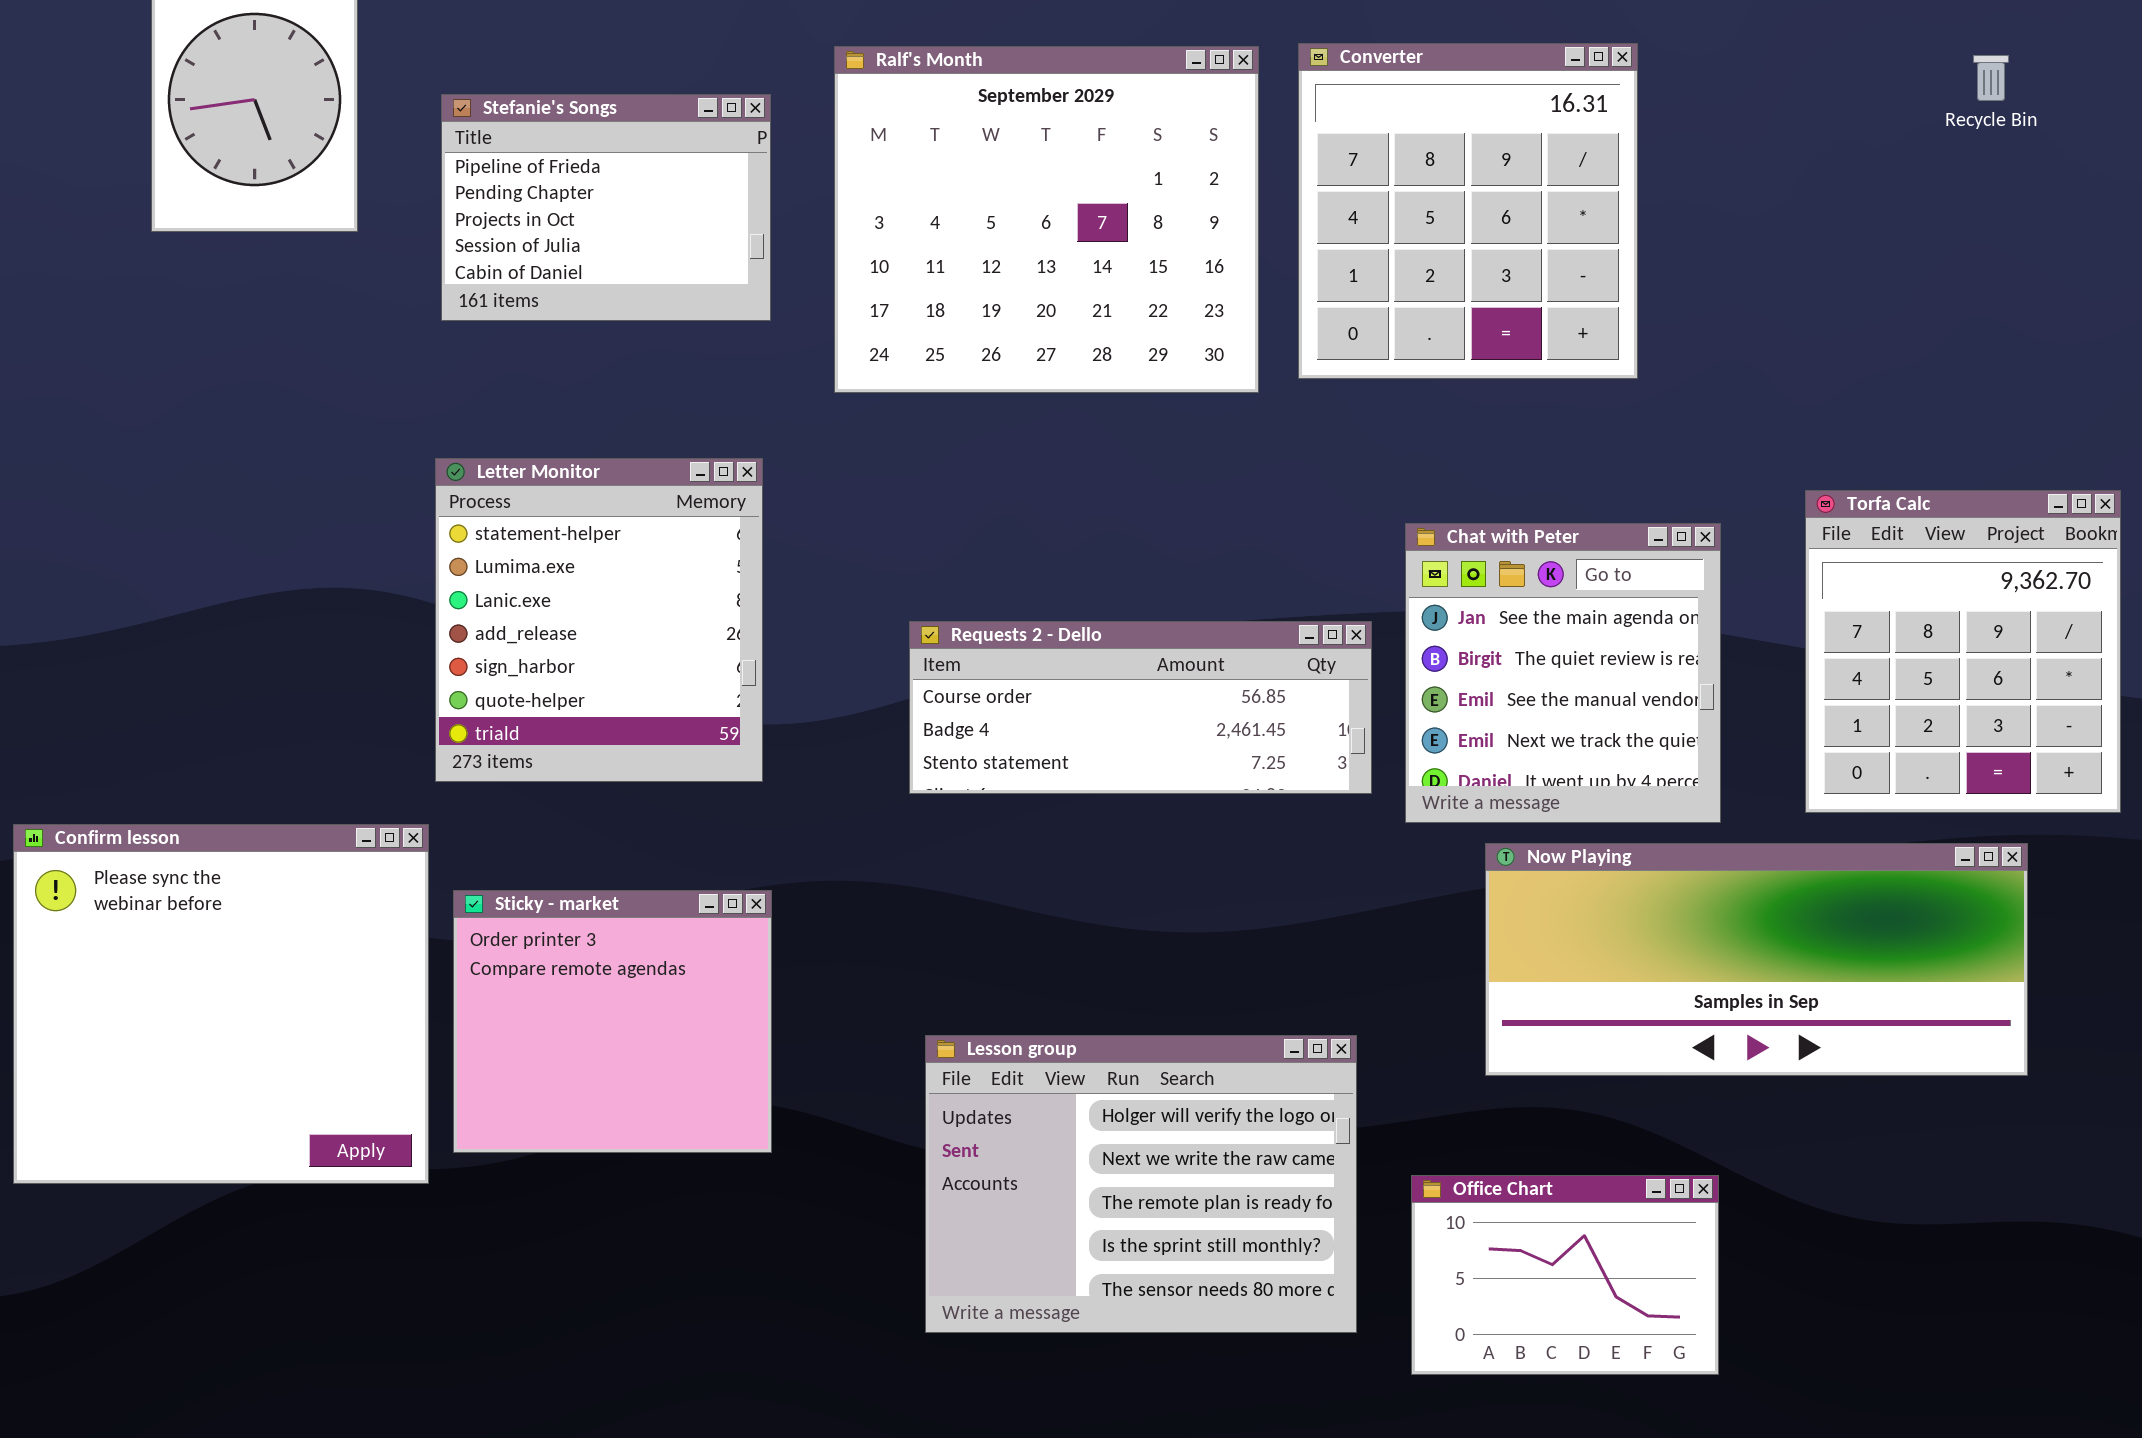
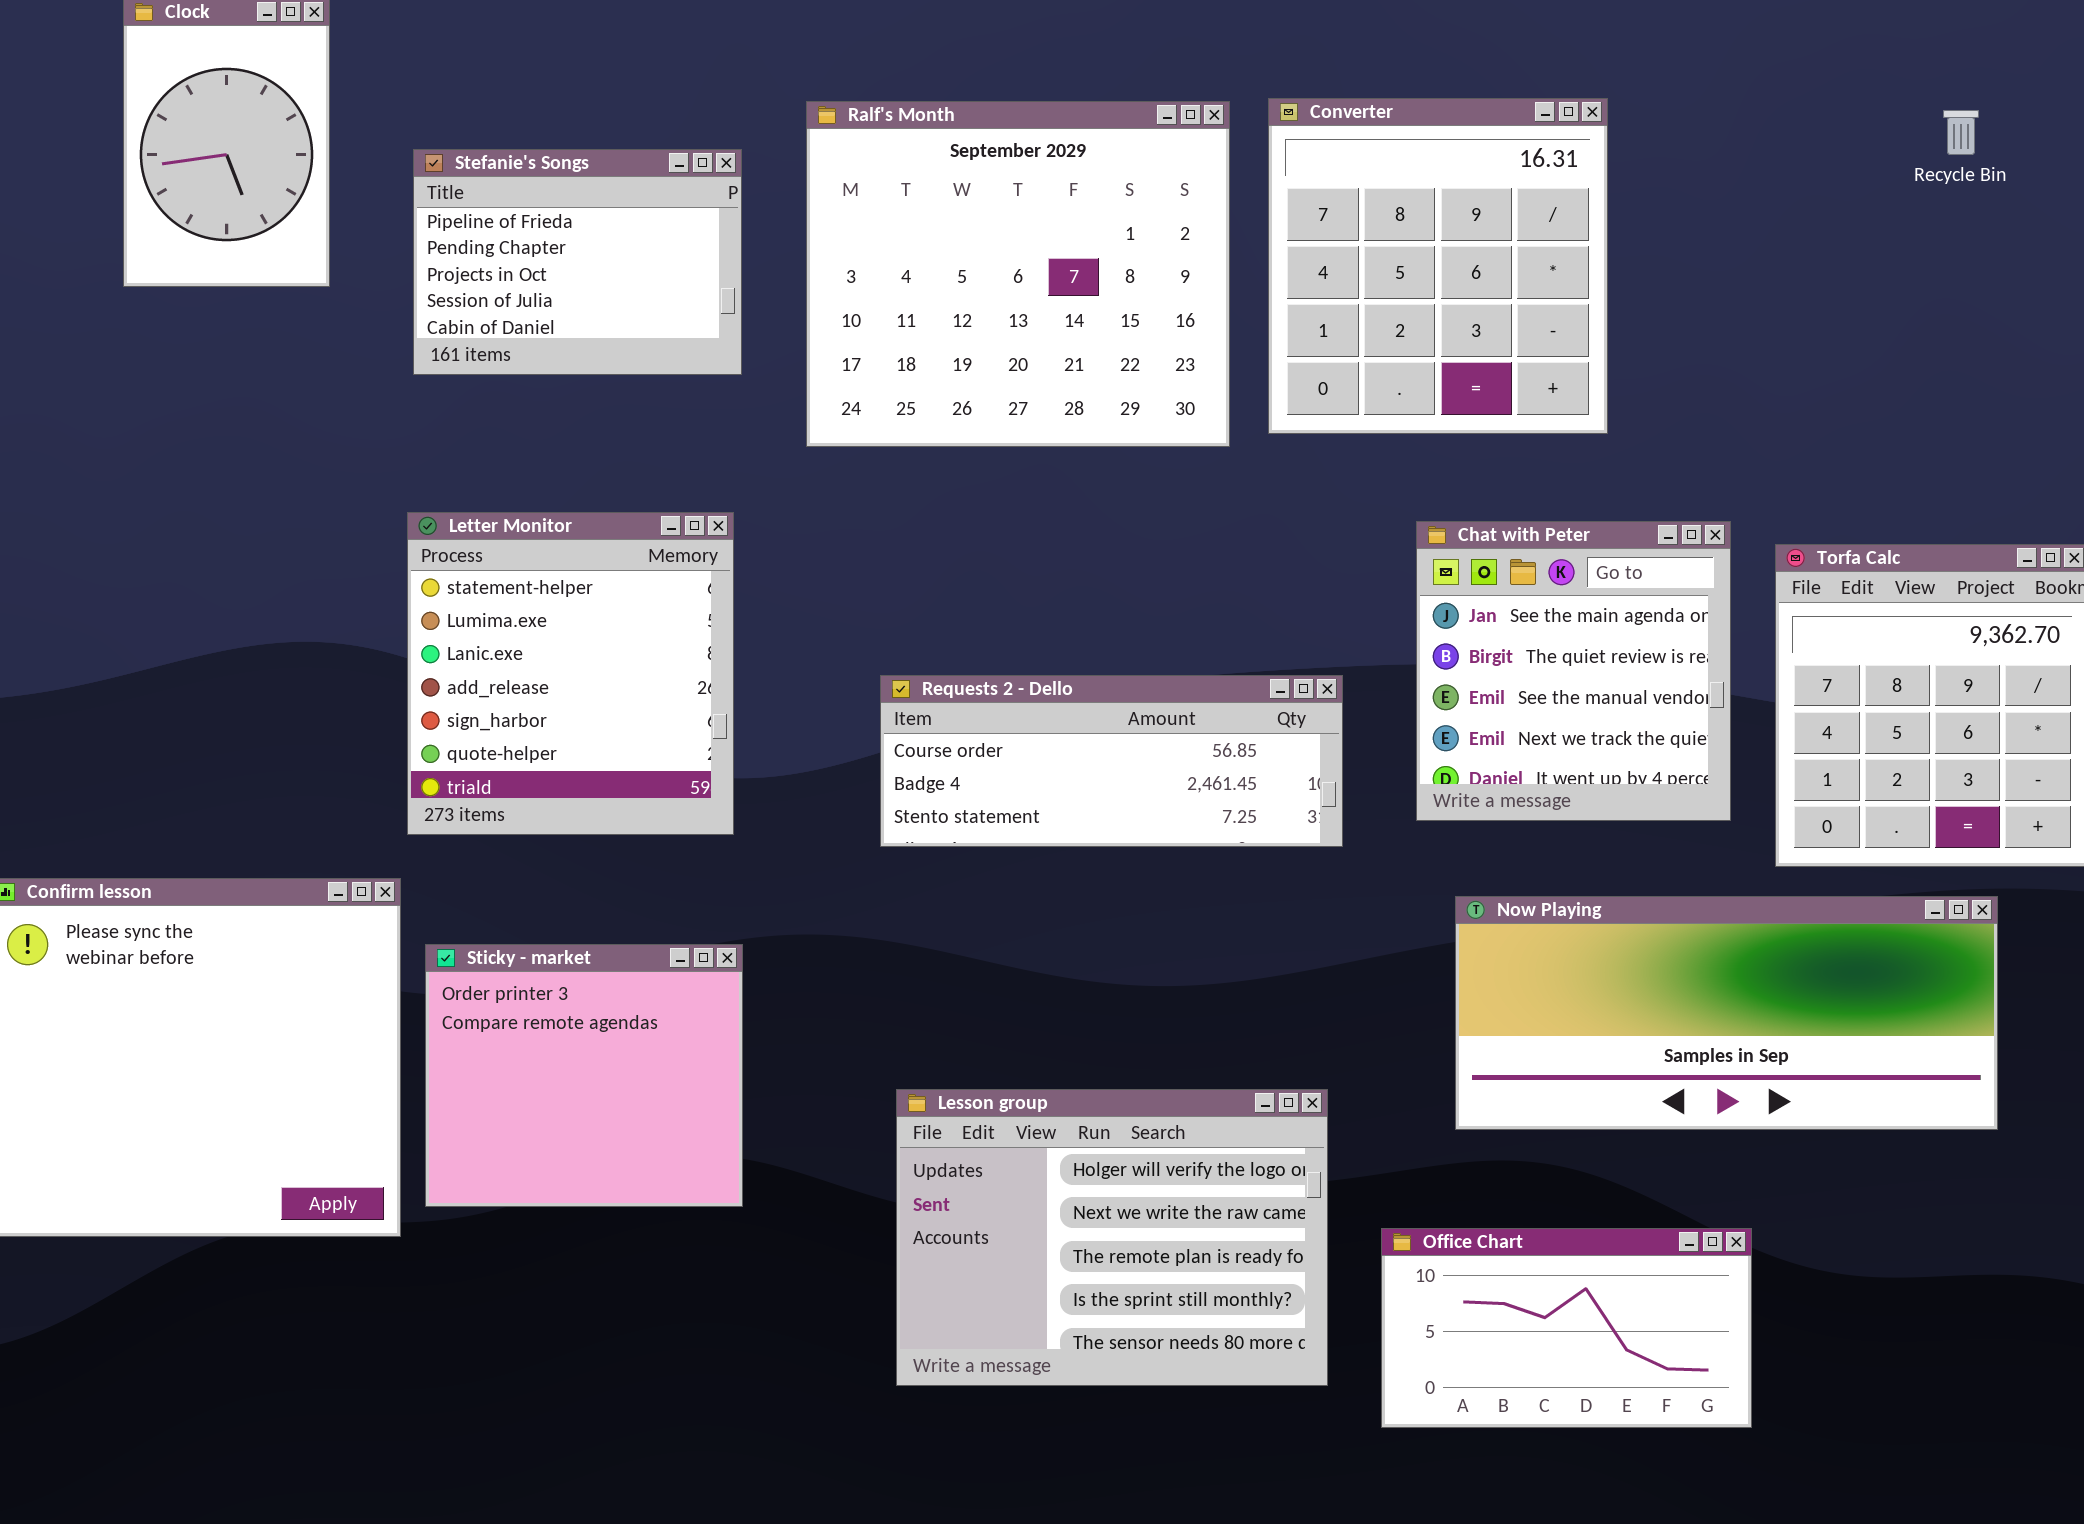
Chat with Peter: [1405,523,1721,823] -> [1416,521,1731,821], moved
Office Chart: [1411,1175,1719,1375] -> [1381,1228,1752,1428], resized

